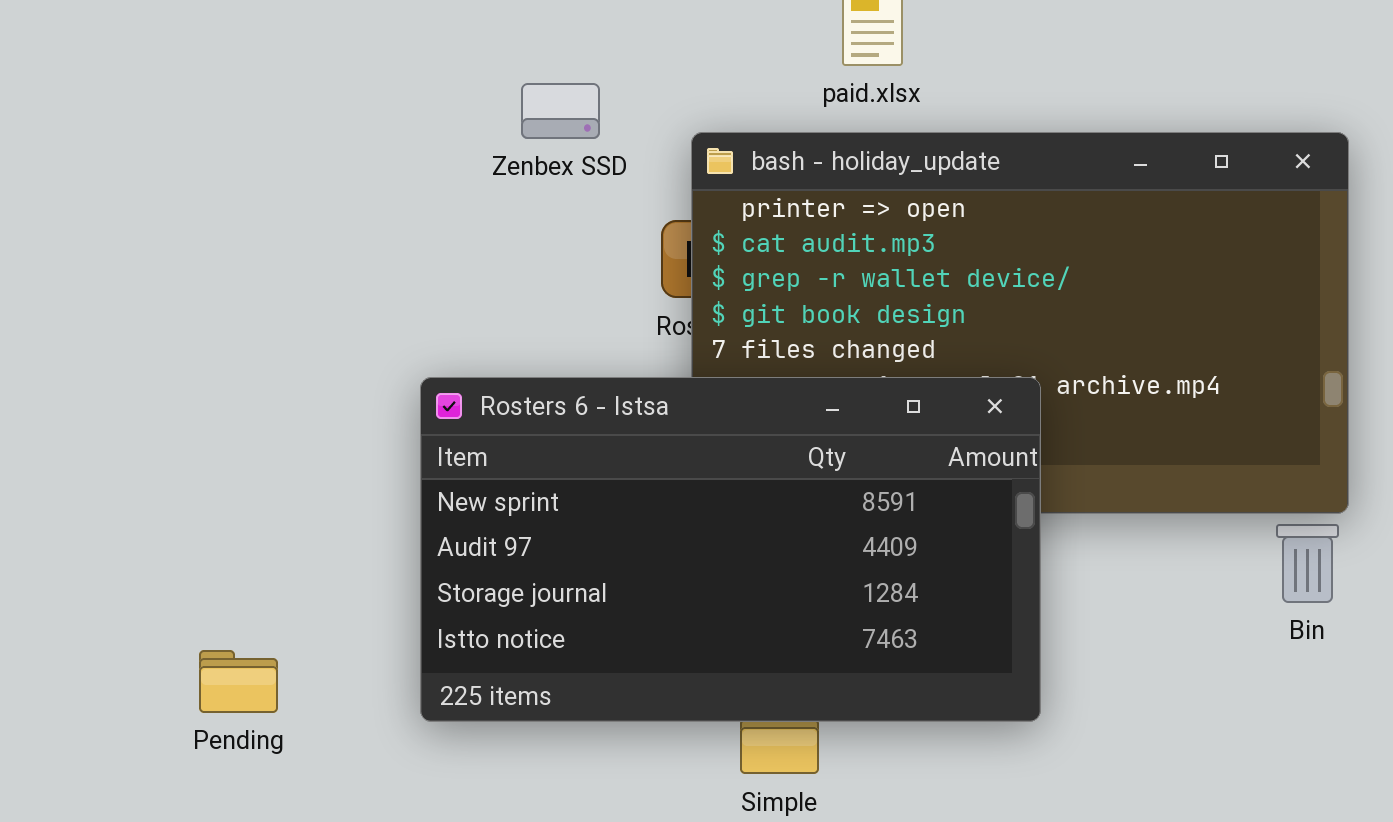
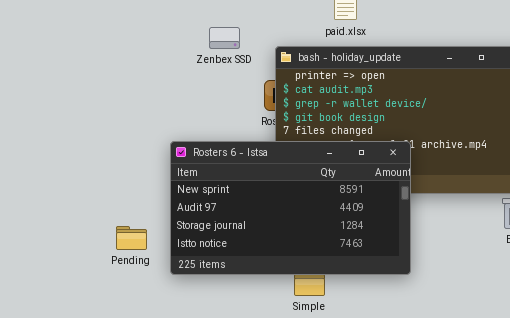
Pending: [199,650,278,713] -> [116,226,147,250], moved

